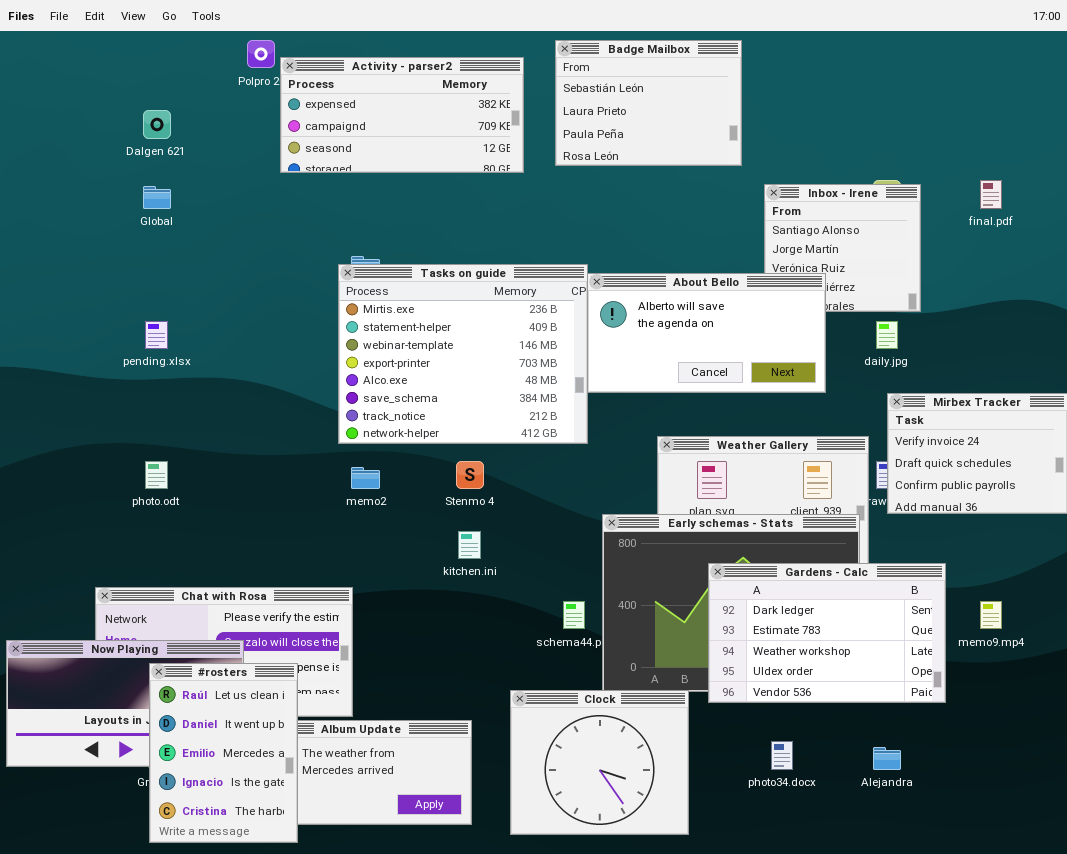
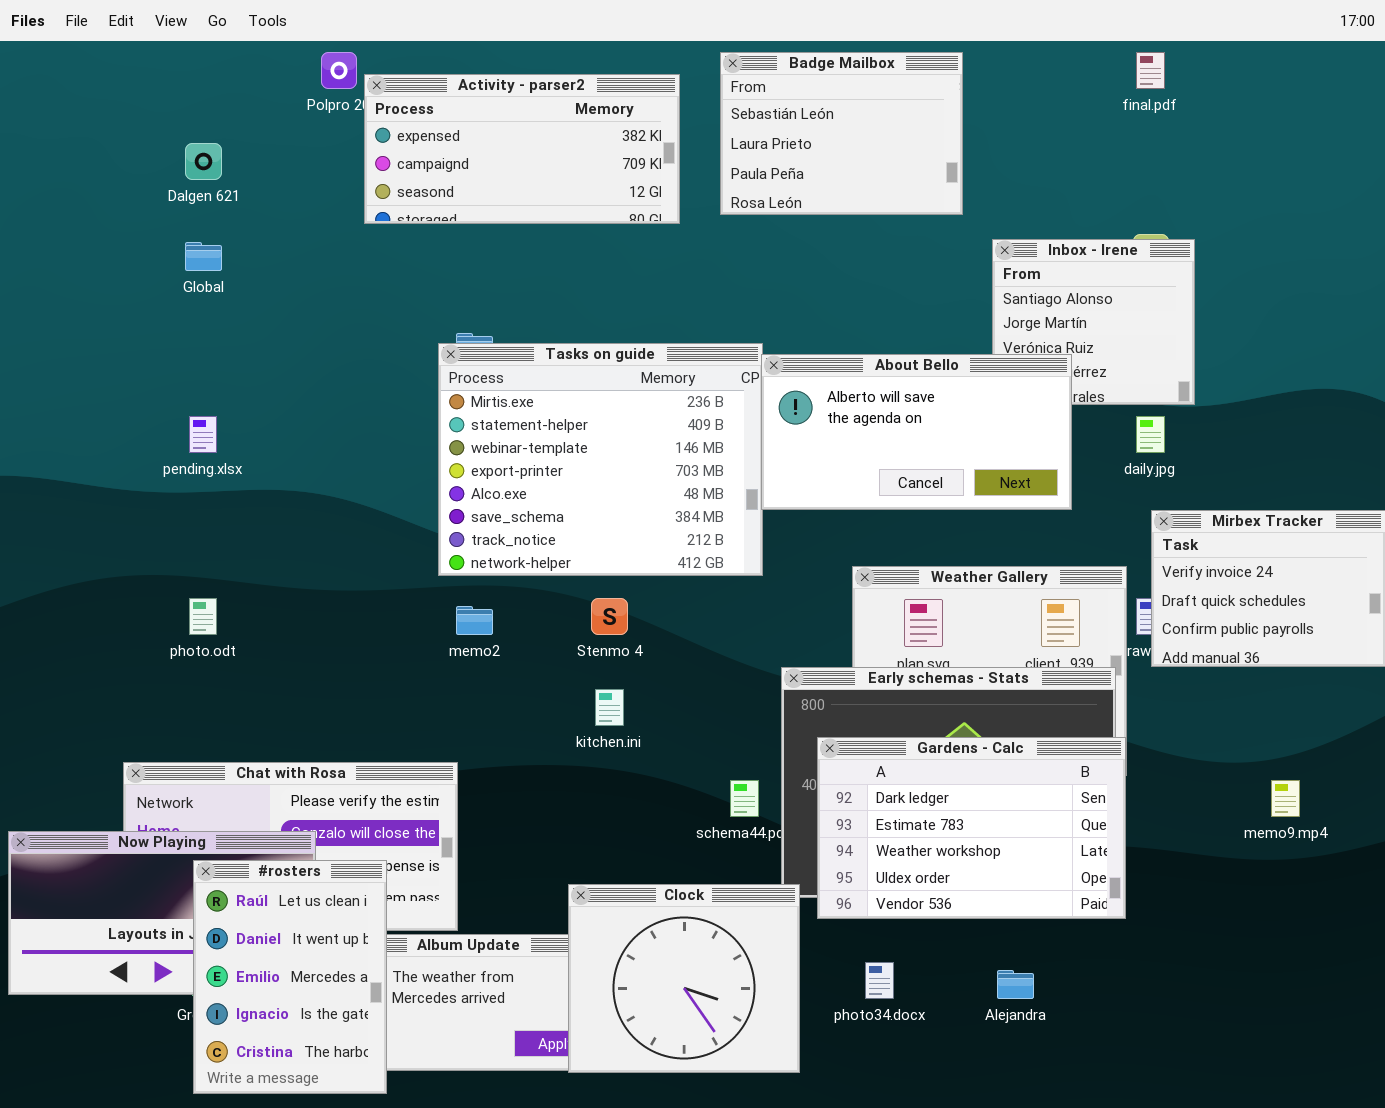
final.pdf: [980,180,1002,209] -> [1136,52,1165,89], moved
Gardens - Calc: [708,563,946,703] -> [817,737,1126,919], moved
Clock: [510,690,689,835] -> [568,884,800,1073], moved
photo34.docx: [771,741,793,770] -> [865,962,894,999], moved
Alejandra: [873,747,901,770] -> [997,970,1034,999], moved

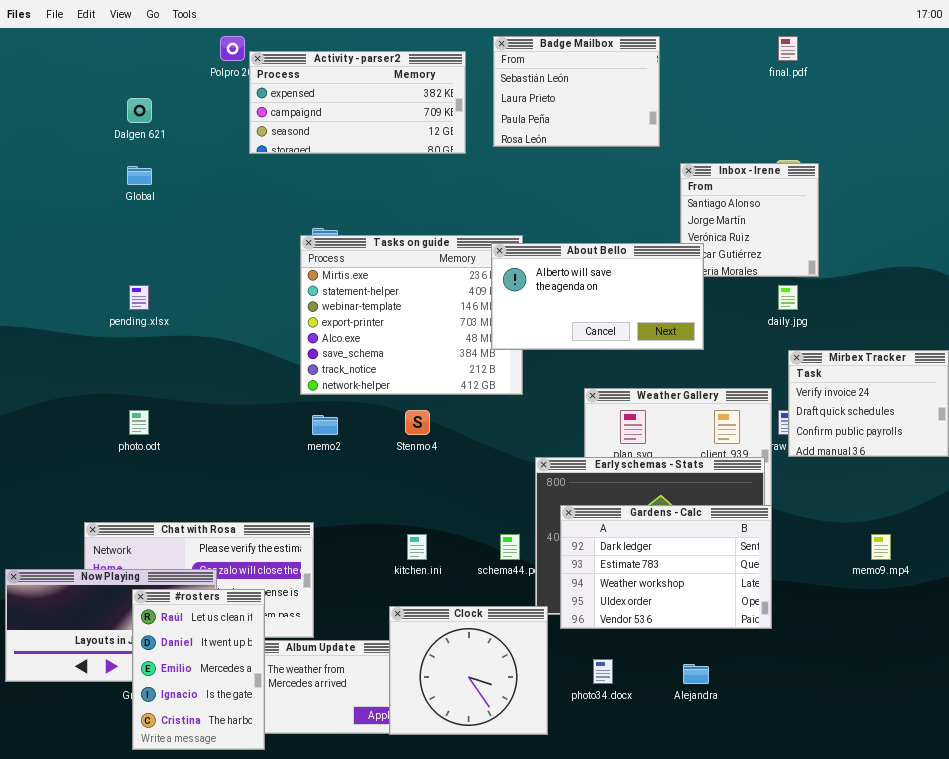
About Bello: [761,354,1072,510] -> [491,243,704,350], moved
kitchen.ini: [595,689,624,726] -> [407,534,427,560], moved

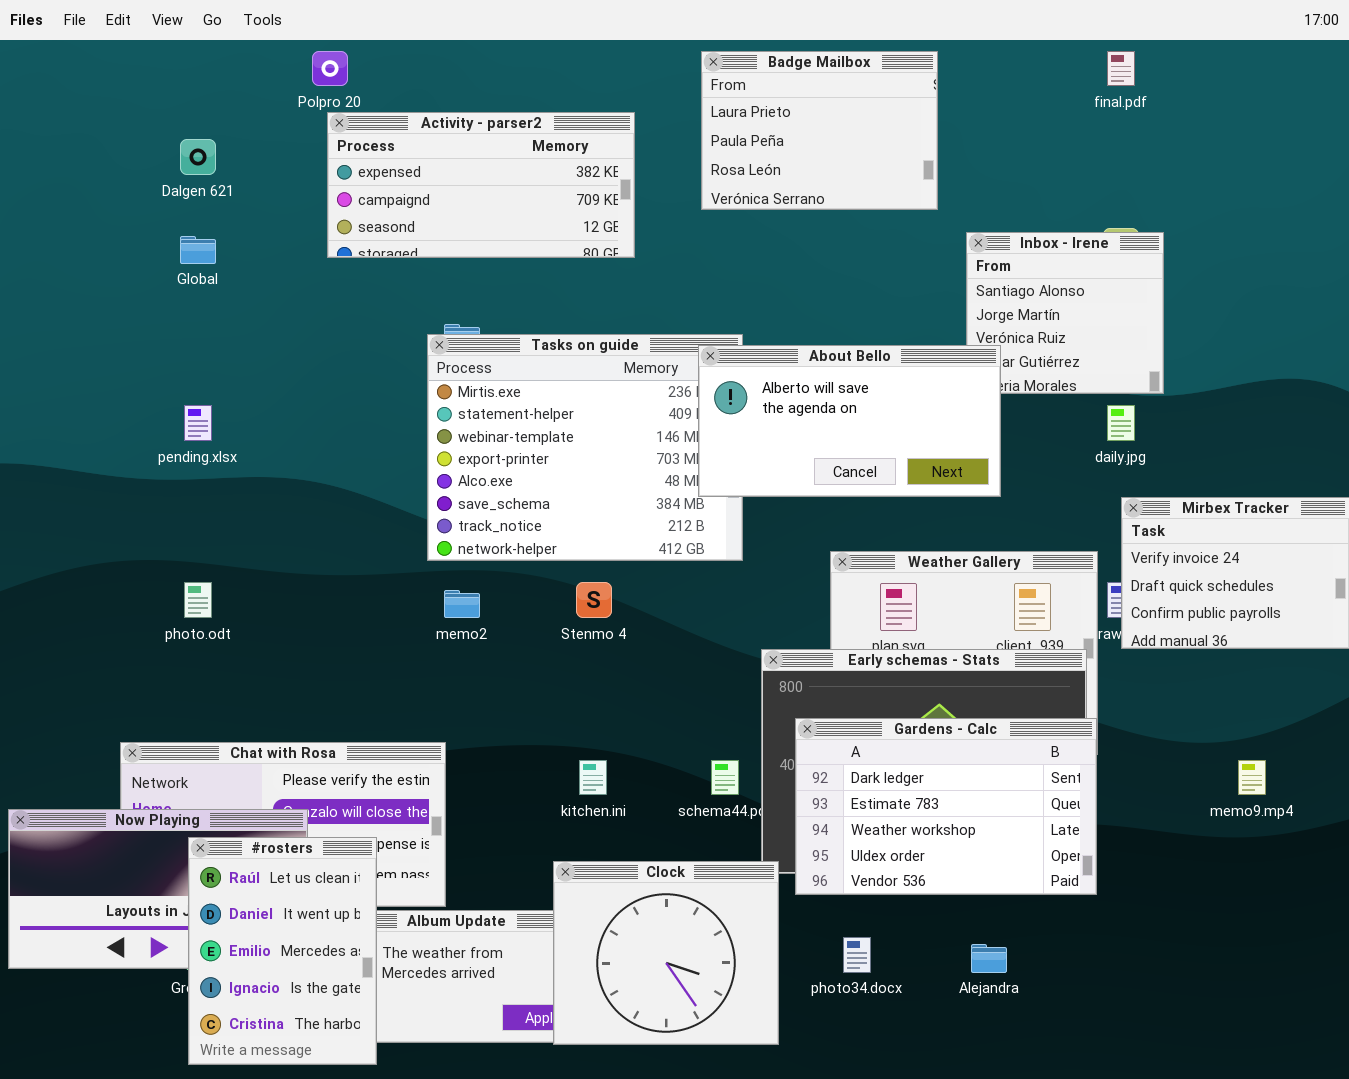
Badge Mailbox: [493,36,660,147] -> [701,51,938,210], scrolled down 1 row
Activity - parser2: [249,51,466,154] -> [327,112,635,258], moved

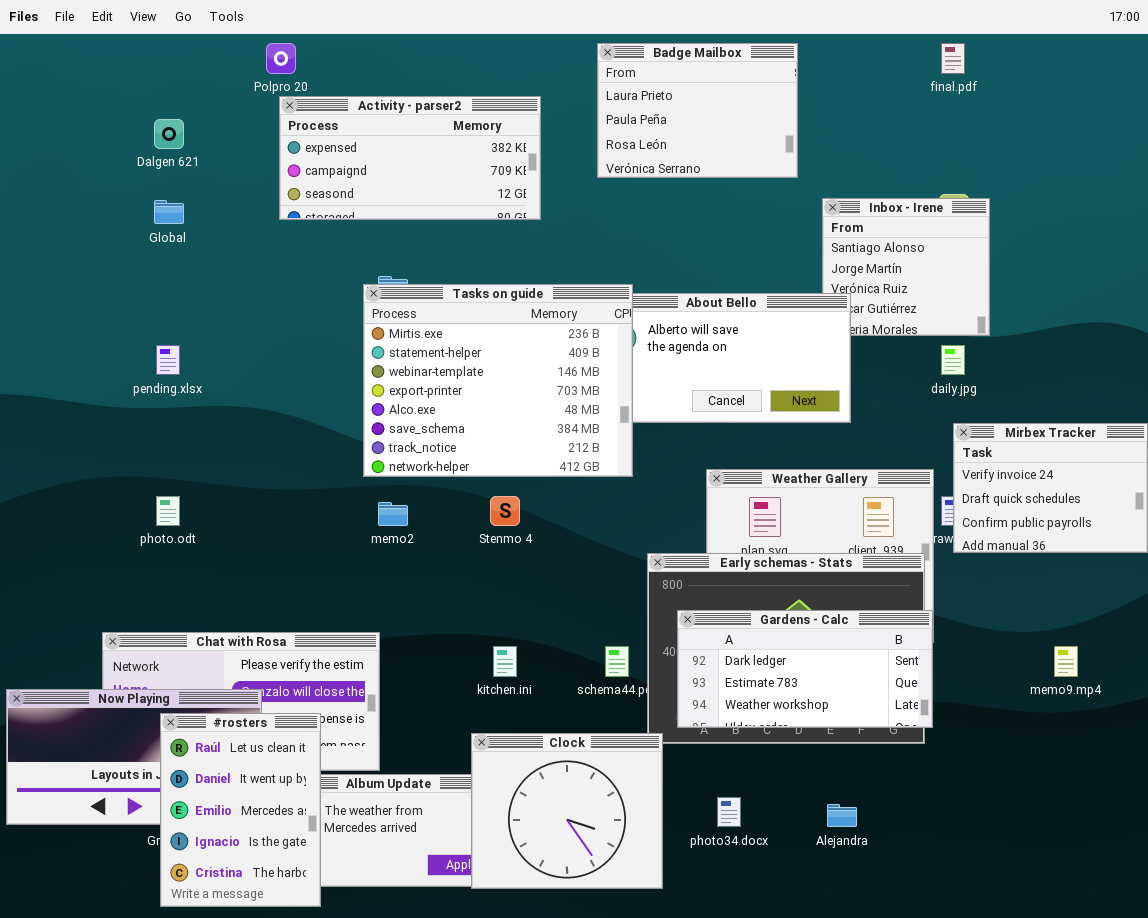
Tasks on guide: [427,334,743,561] -> [363,284,633,477], raised
Gardens - Calc: [795,718,1097,895] -> [677,610,933,728], resized

